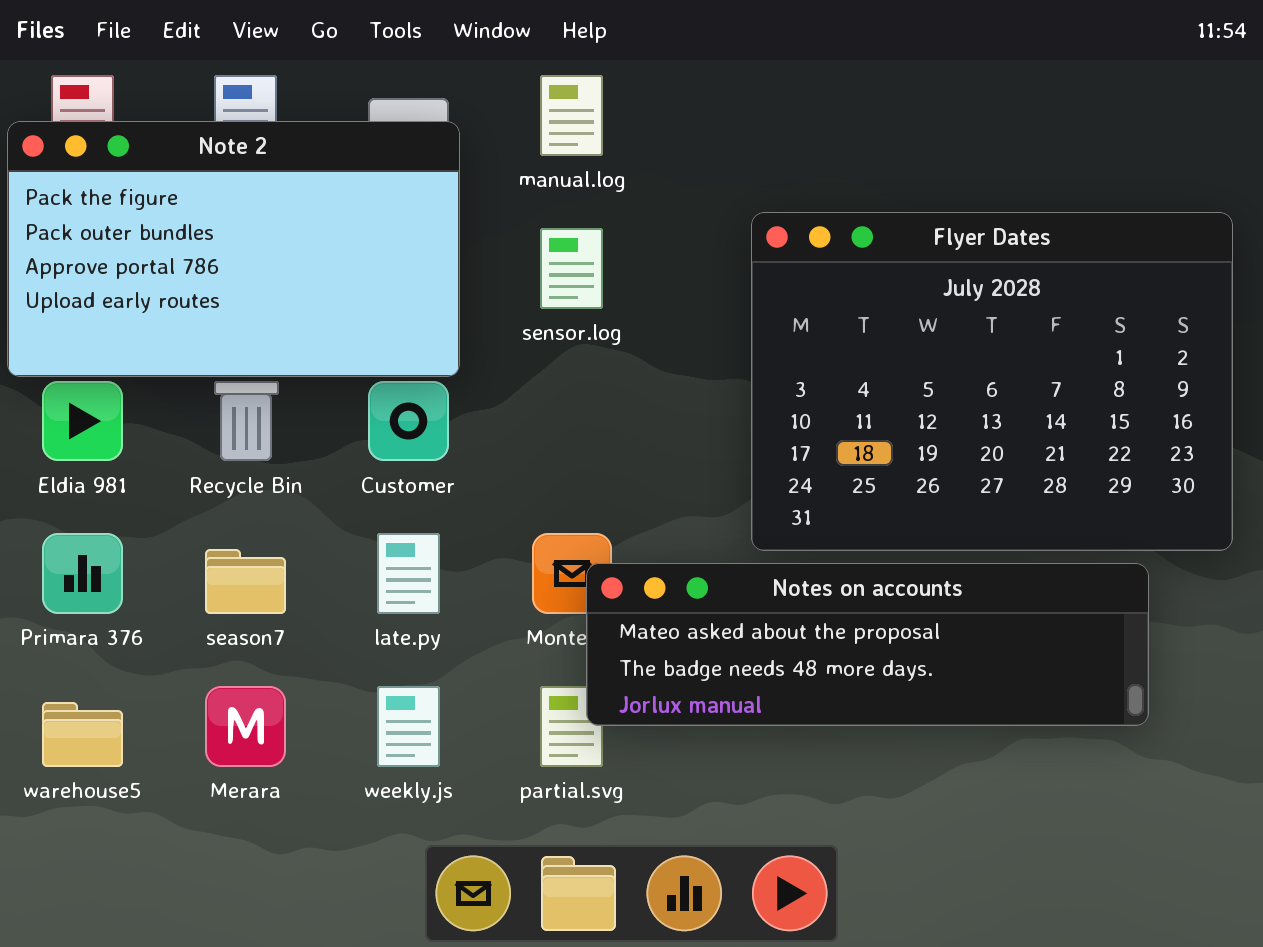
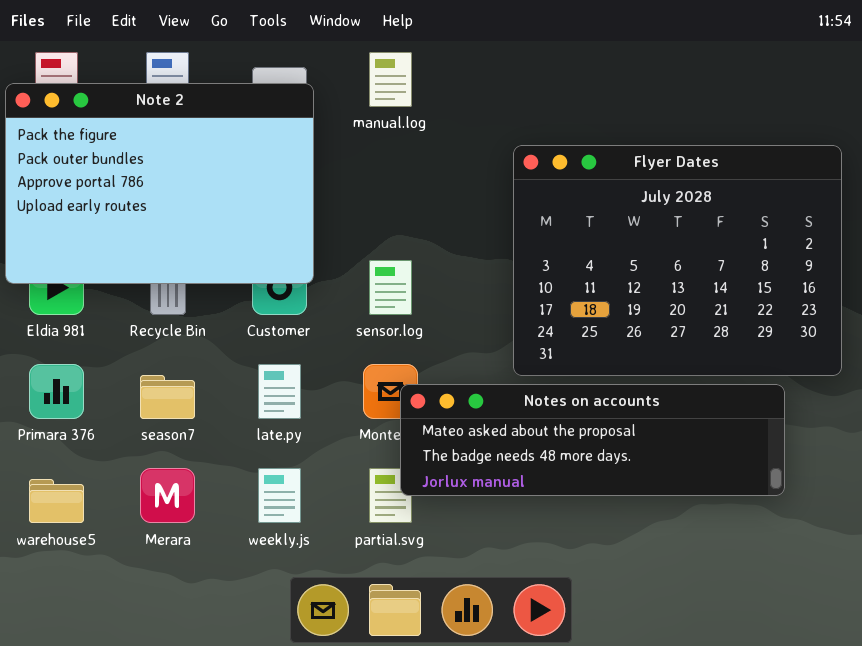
Note 2: [7,121,460,377] -> [5,83,314,284], resized
sensor.log: [540,228,603,309] -> [369,260,412,315], moved

